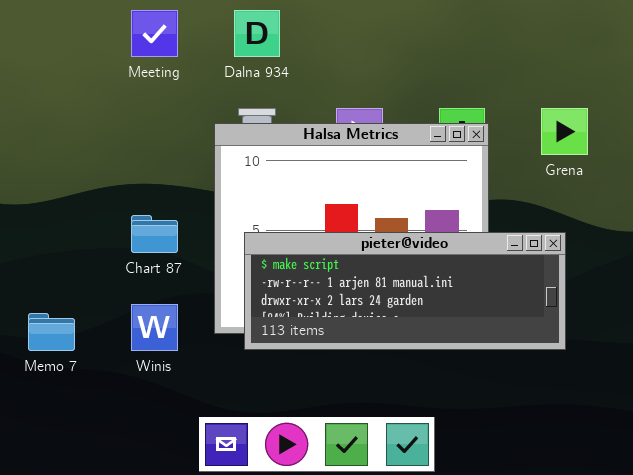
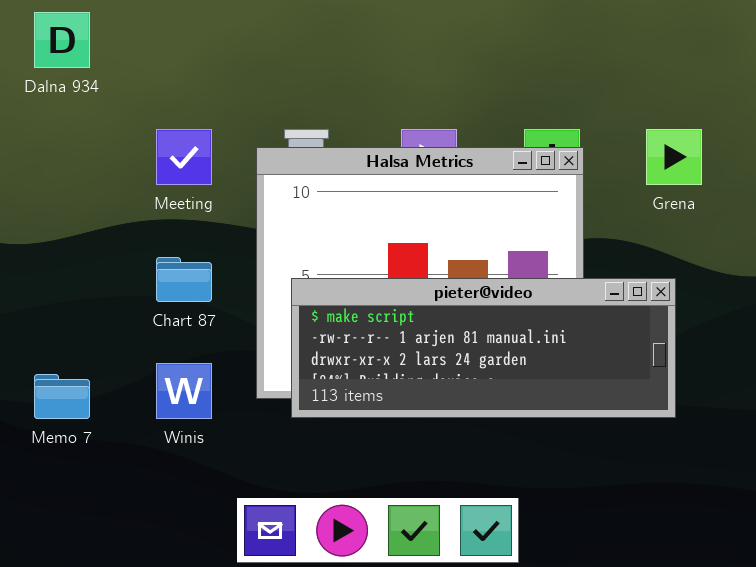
Meeting: [131,10,178,57] -> [156,129,212,185], moved
Dalna 934: [234,10,280,57] -> [34,12,90,68], moved

